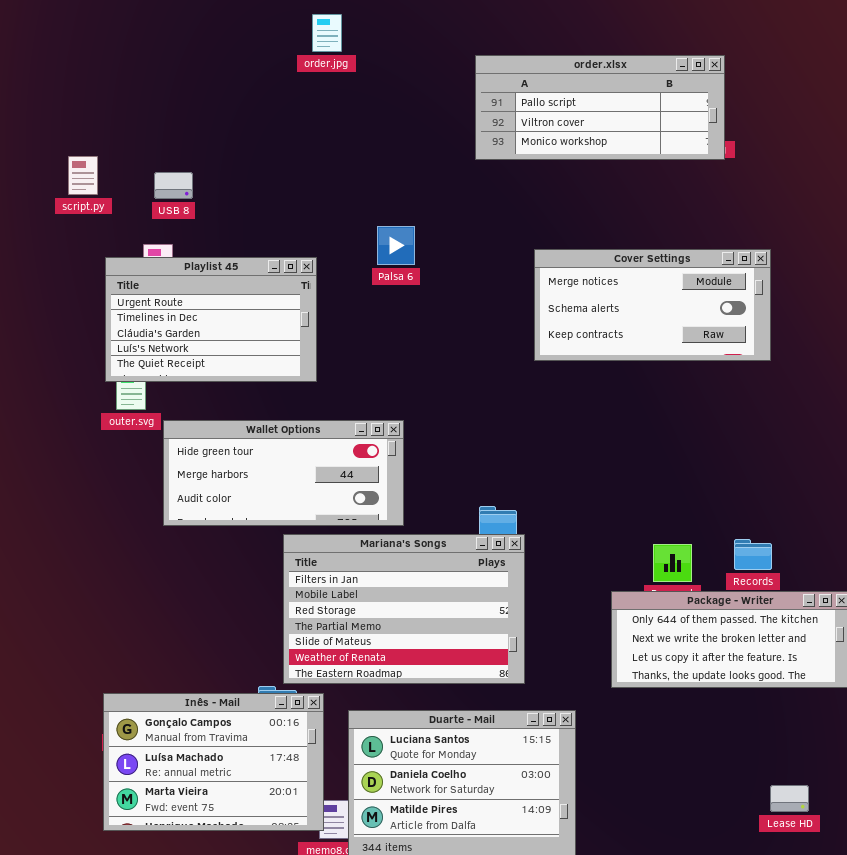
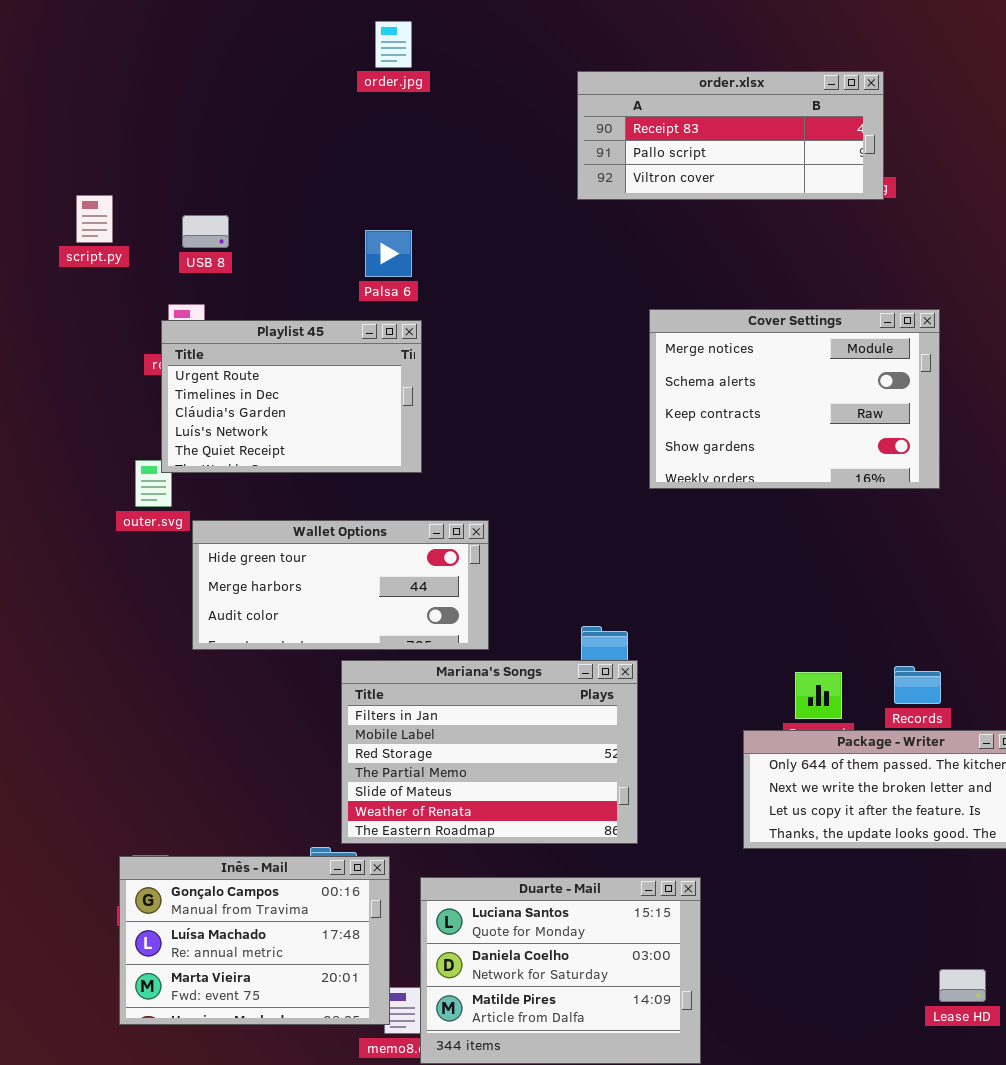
order.xlsx: [475,55,725,160] -> [577,71,884,200], scrolled up 1 row
Palsa 6: [377,226,415,265] -> [365,230,412,277], moved
Cover Settings: [534,249,771,361] -> [649,309,940,489], resized
Playlist 45: [105,257,317,382] -> [161,320,422,473], moved

